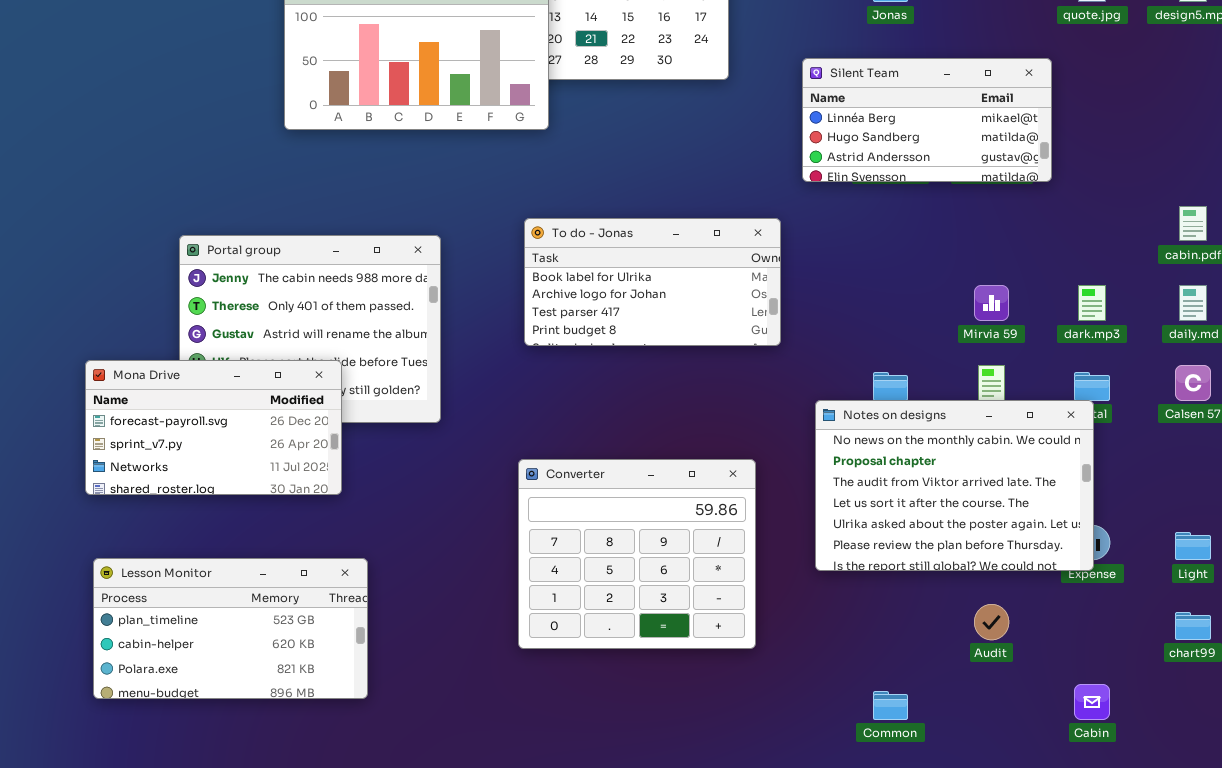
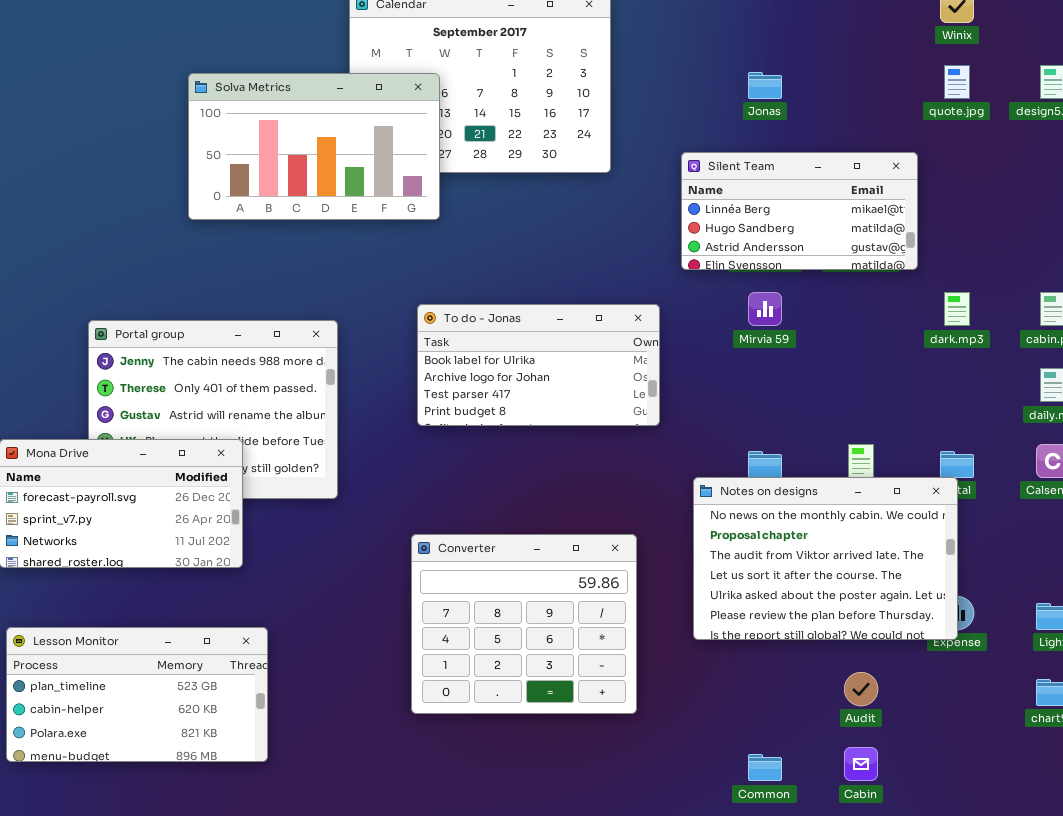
Mirvia 59: [974,285,1009,321] -> [748,292,782,326], moved
dark.mp3: [1078,285,1106,321] -> [944,292,970,326], moved
Cabin: [1074,684,1110,720] -> [844,747,878,781], moved

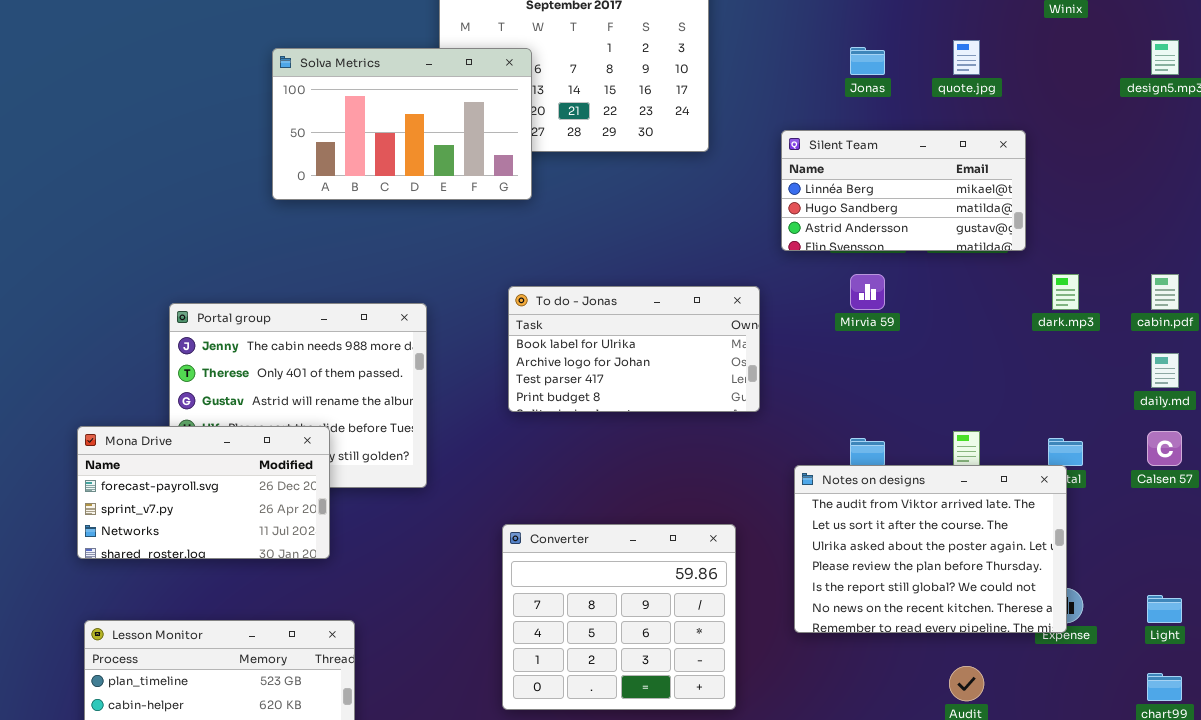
quote.jpg: [944,65,970,99] -> [953,40,980,75], moved
Notes on designs: [693,477,958,640] -> [794,465,1067,633], scrolled down 2 rows

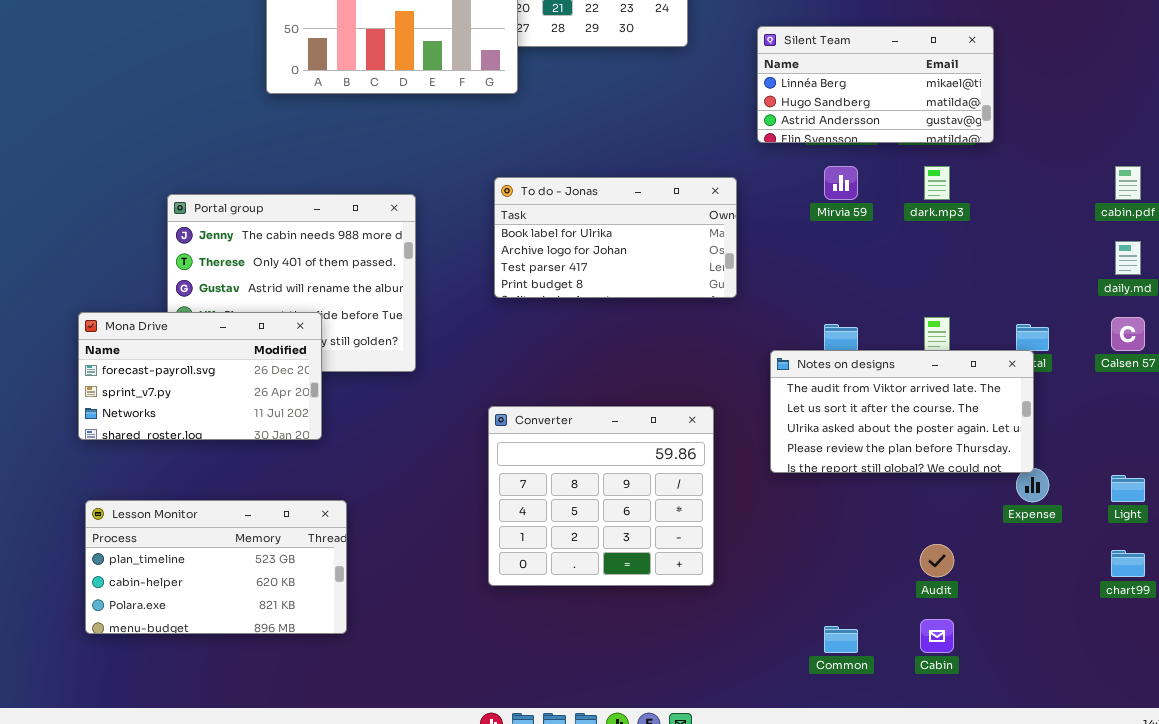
dark.mp3: [1052,274,1079,310] -> [924,166,950,200], moved
Notes on designs: [794,465,1067,633] -> [770,350,1034,473], resized

